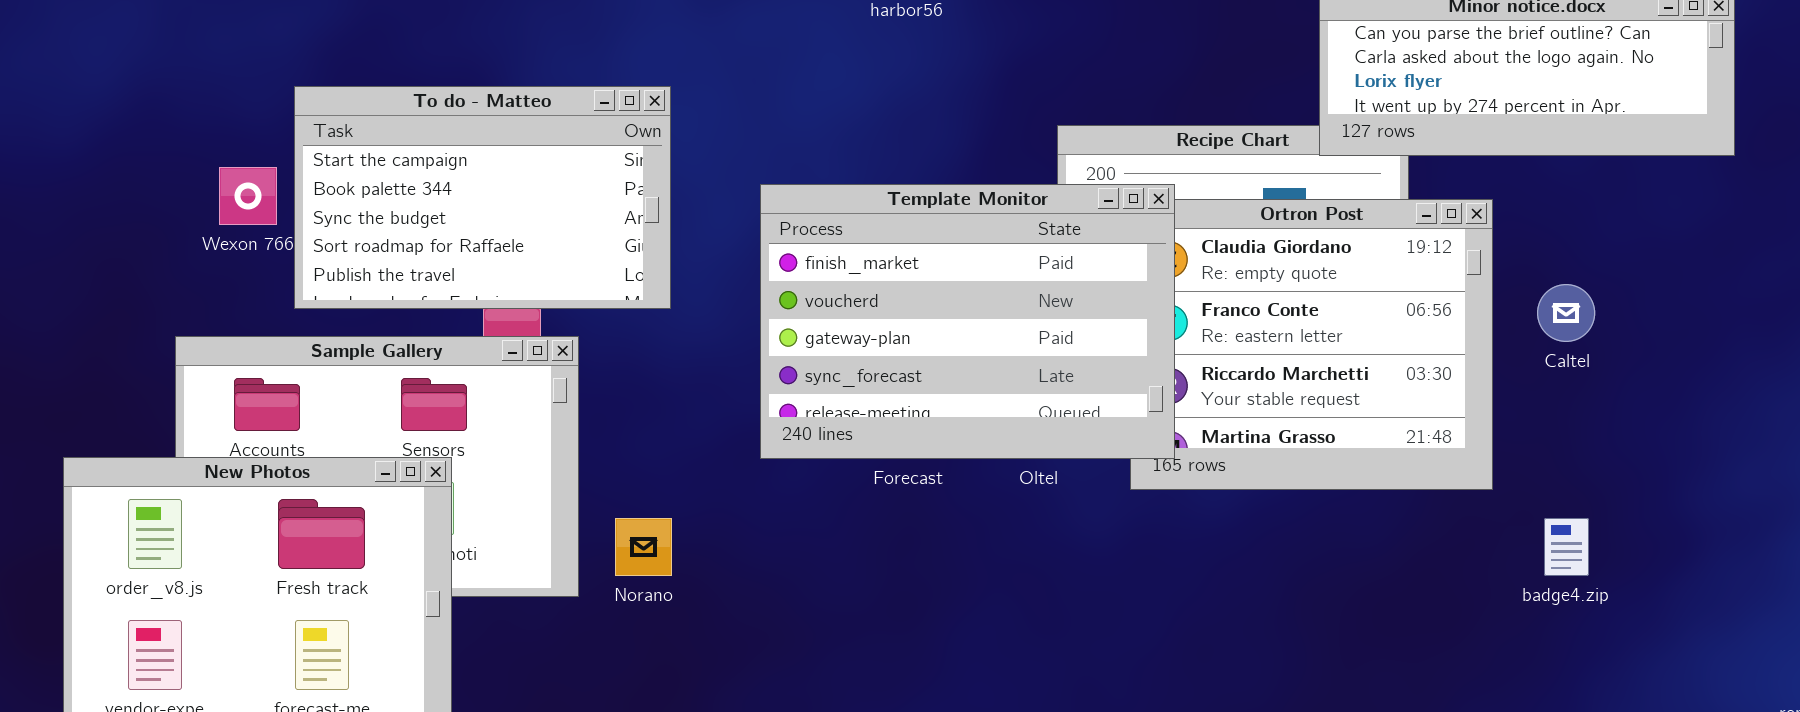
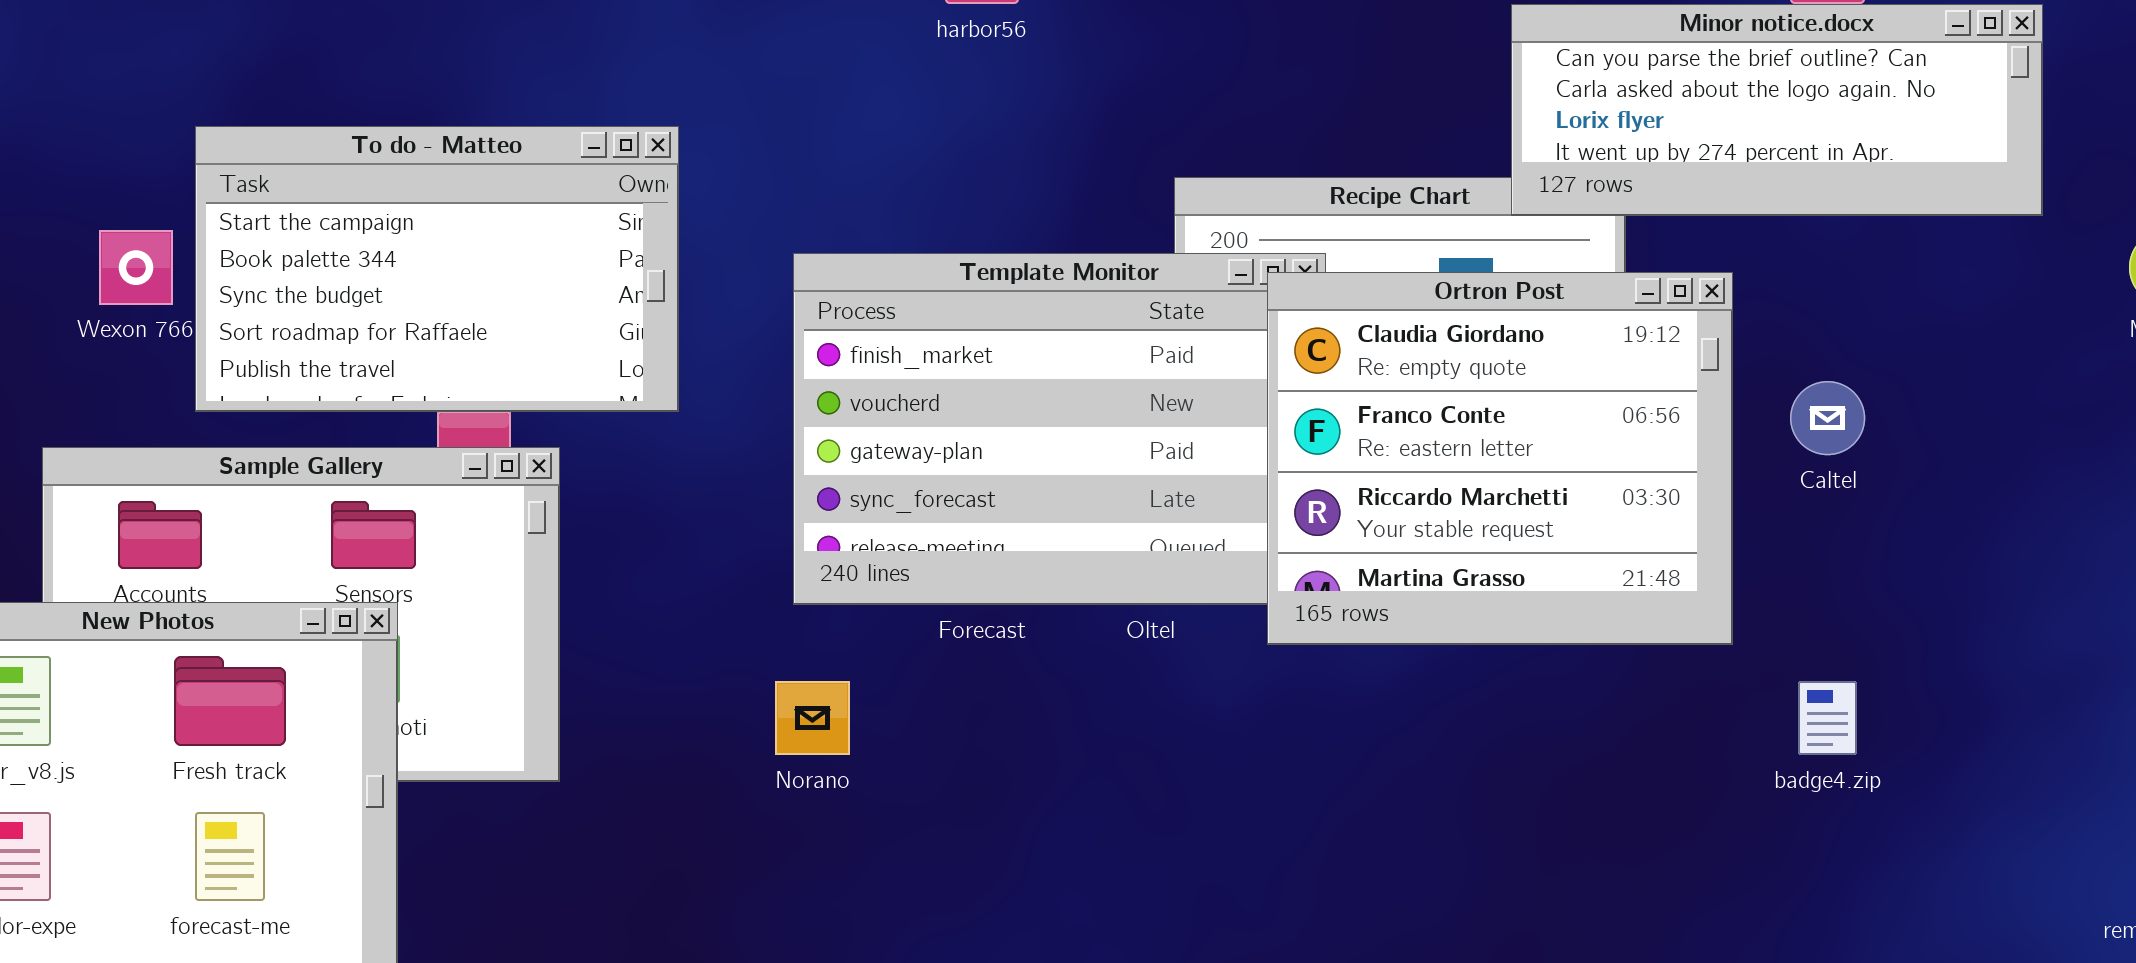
Ortron Post: [1130,199,1493,490] -> [1267,272,1733,645], raised
Norano: [615,518,672,576] -> [775,681,850,755], moved

